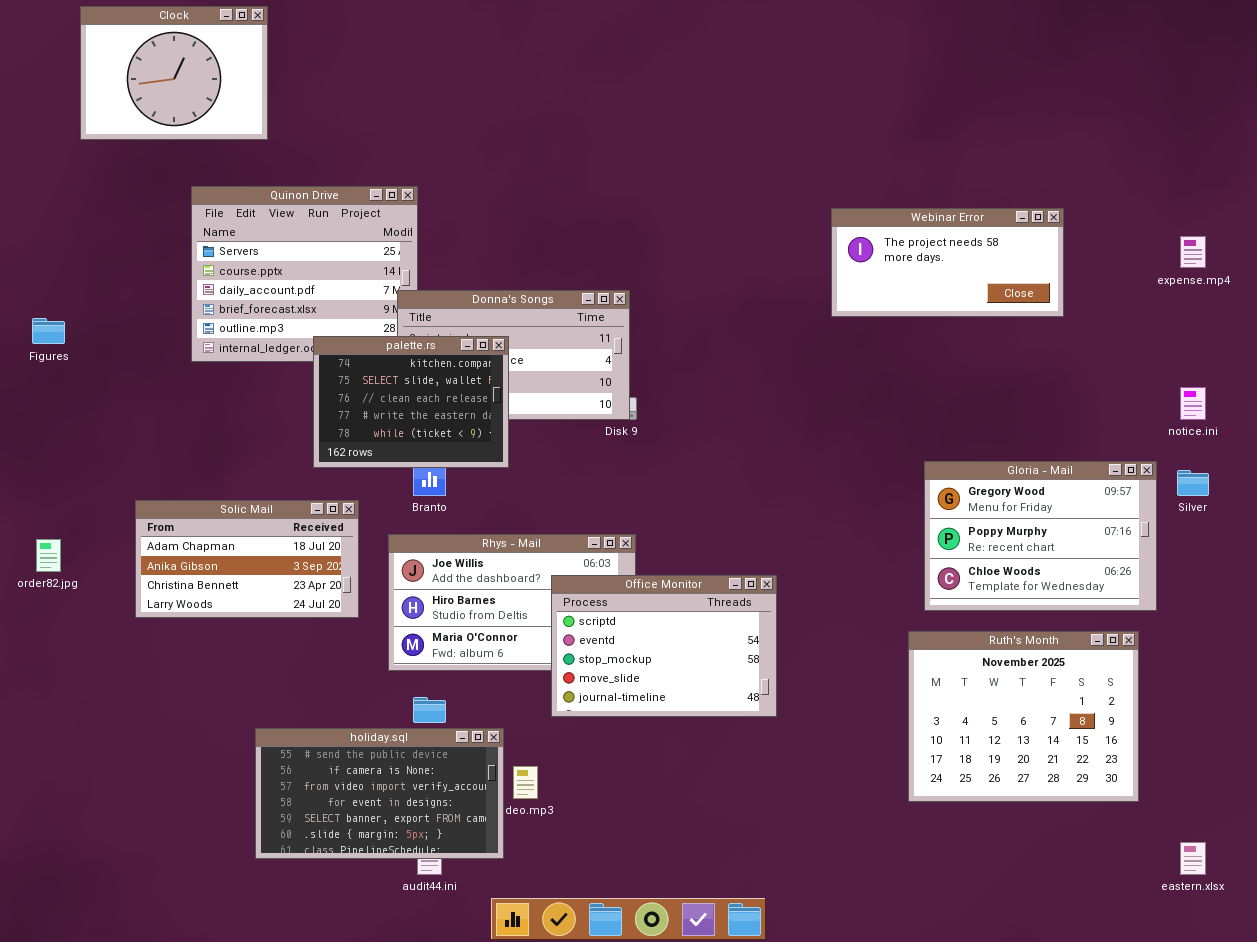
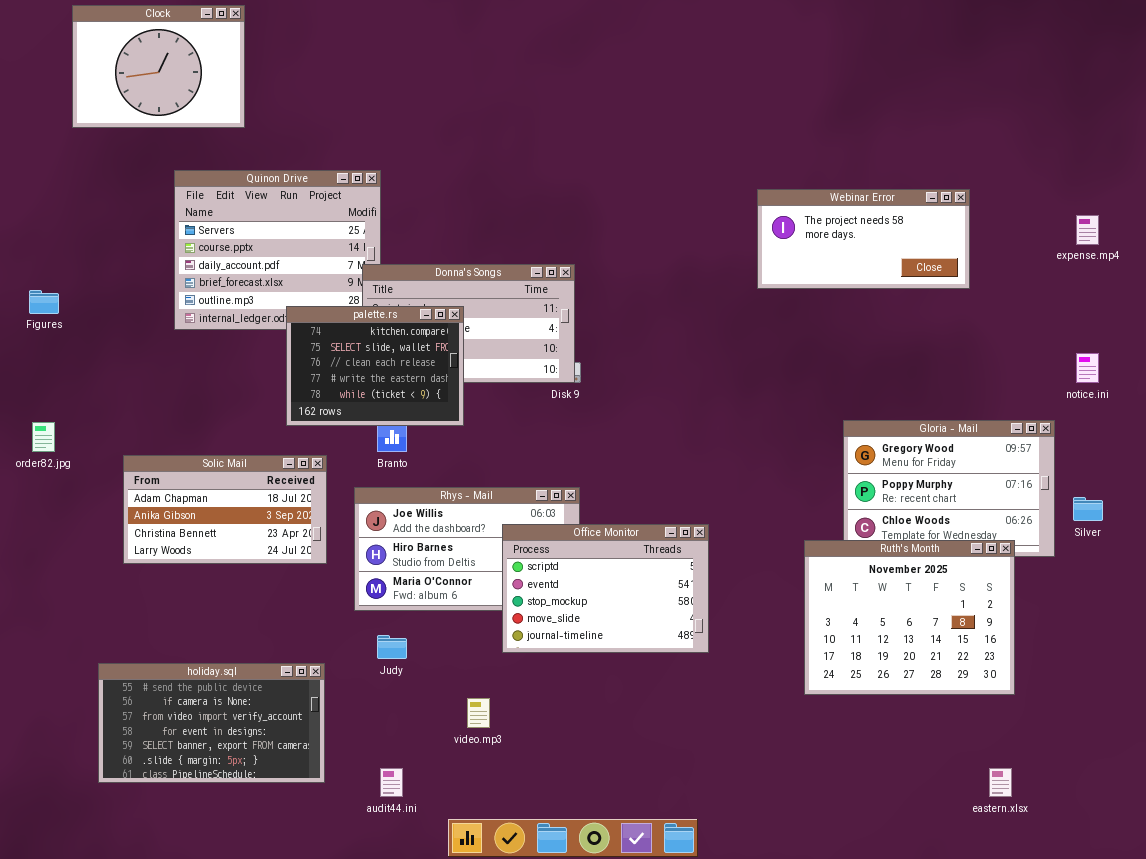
Silver: [1177,470,1209,496] -> [1073,497,1103,521], moved
order82.jpg: [36,539,61,572] -> [32,422,55,452], moved
Ruth's Month: [908,631,1139,802] -> [804,540,1015,695], moved
holiday.sql: [255,728,504,859] -> [98,663,325,783], moved
eastern.xlsx: [1180,842,1206,875] -> [989,768,1012,797], moved

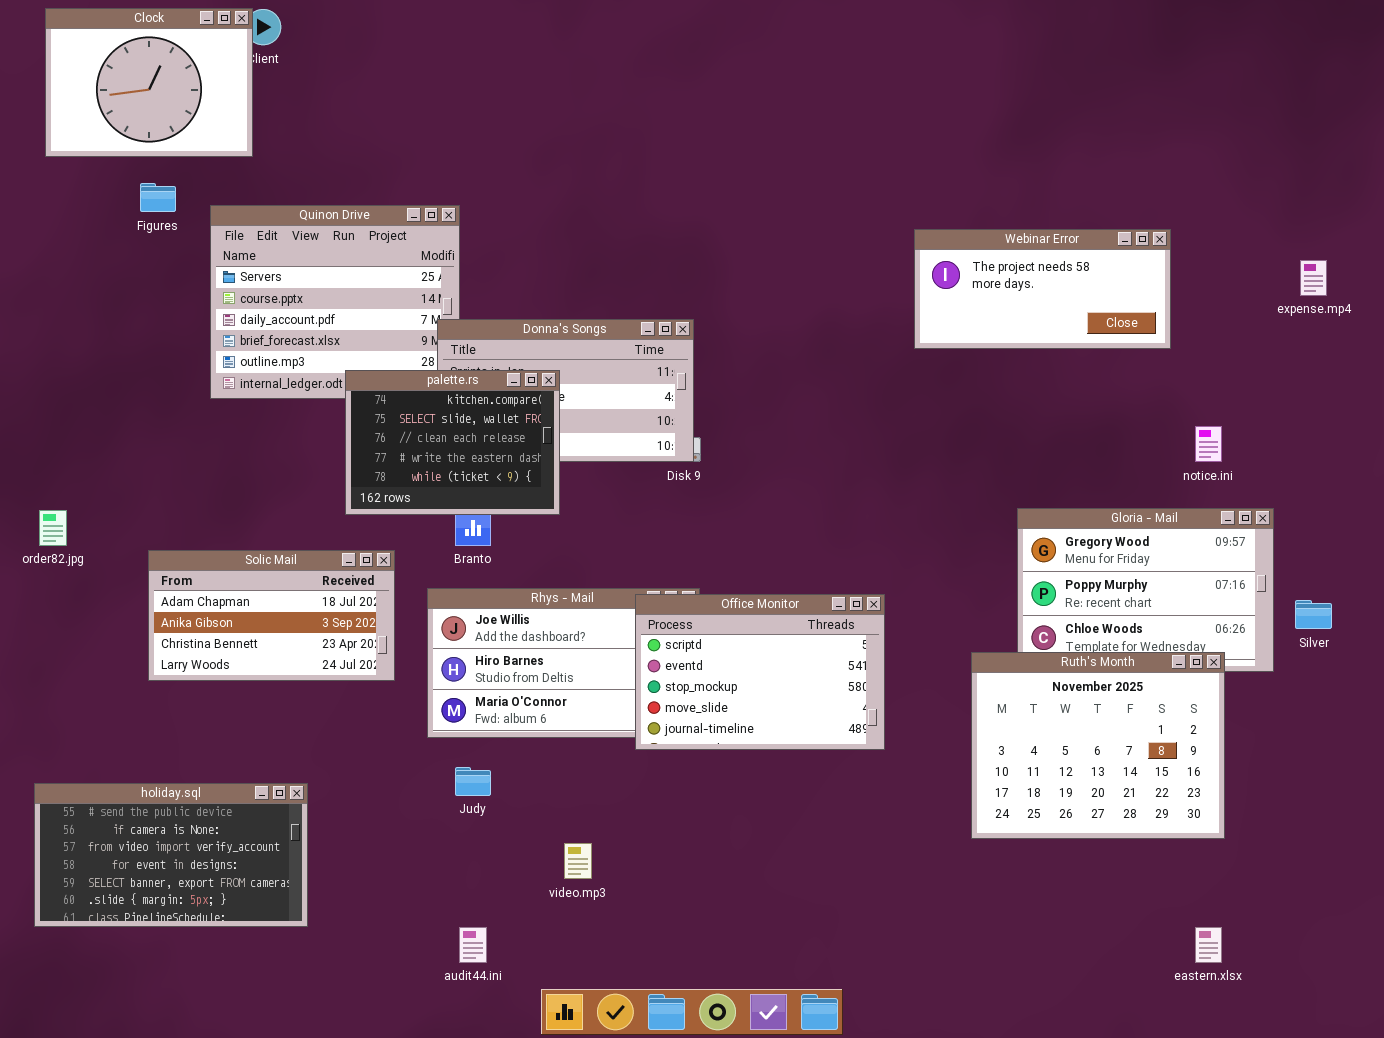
Clock: [72,5,245,128] -> [45,8,253,157], moved
Figures: [29,290,59,314] -> [140,183,176,212], moved
notice.ini: [1076,353,1099,383] -> [1195,426,1222,462], moved
Office Monitor: [502,524,709,653] -> [635,594,885,750], moved
holiday.sql: [98,663,325,783] -> [34,783,308,927], moved

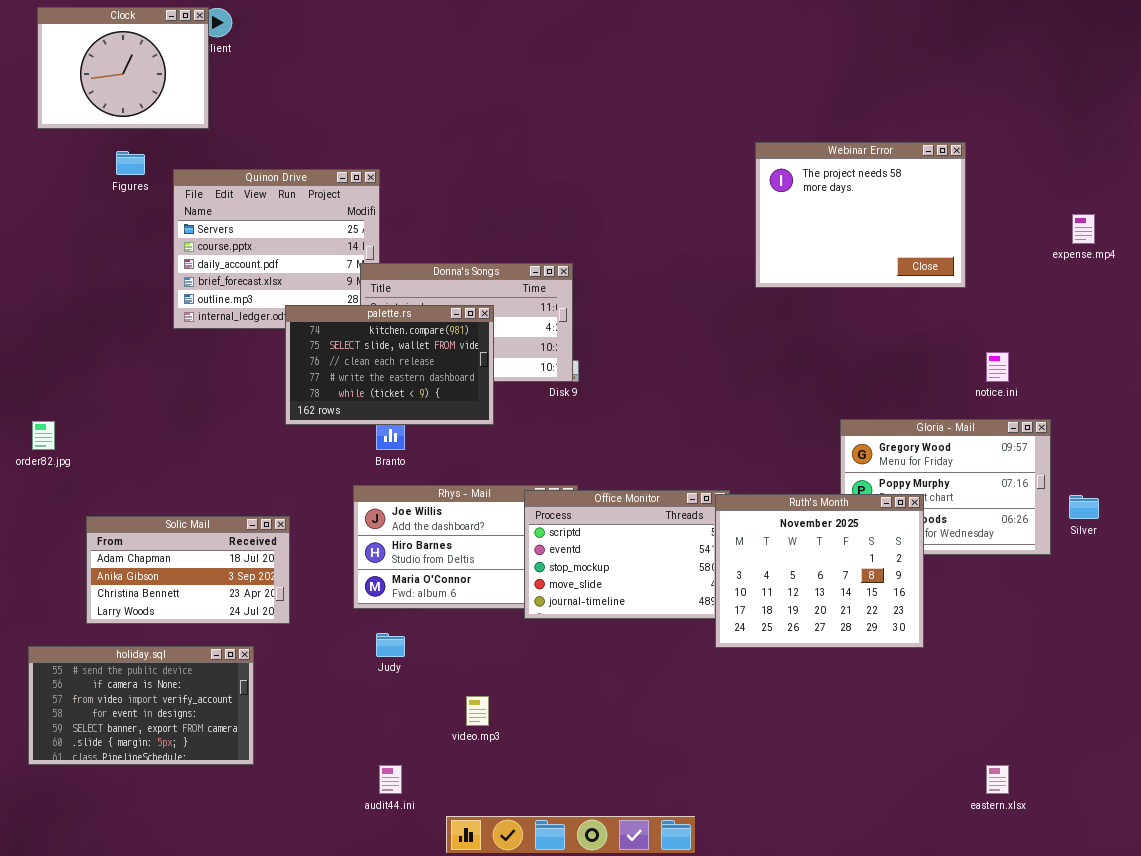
Webinar Error: [914,229,1171,349] -> [755,142,966,288], resized
palette.rs: [345,370,560,515] -> [285,305,494,425], resized
Solic Mail: [148,550,395,681] -> [86,516,290,624], moved
Ruth's Month: [971,652,1225,839] -> [715,494,924,648], moved

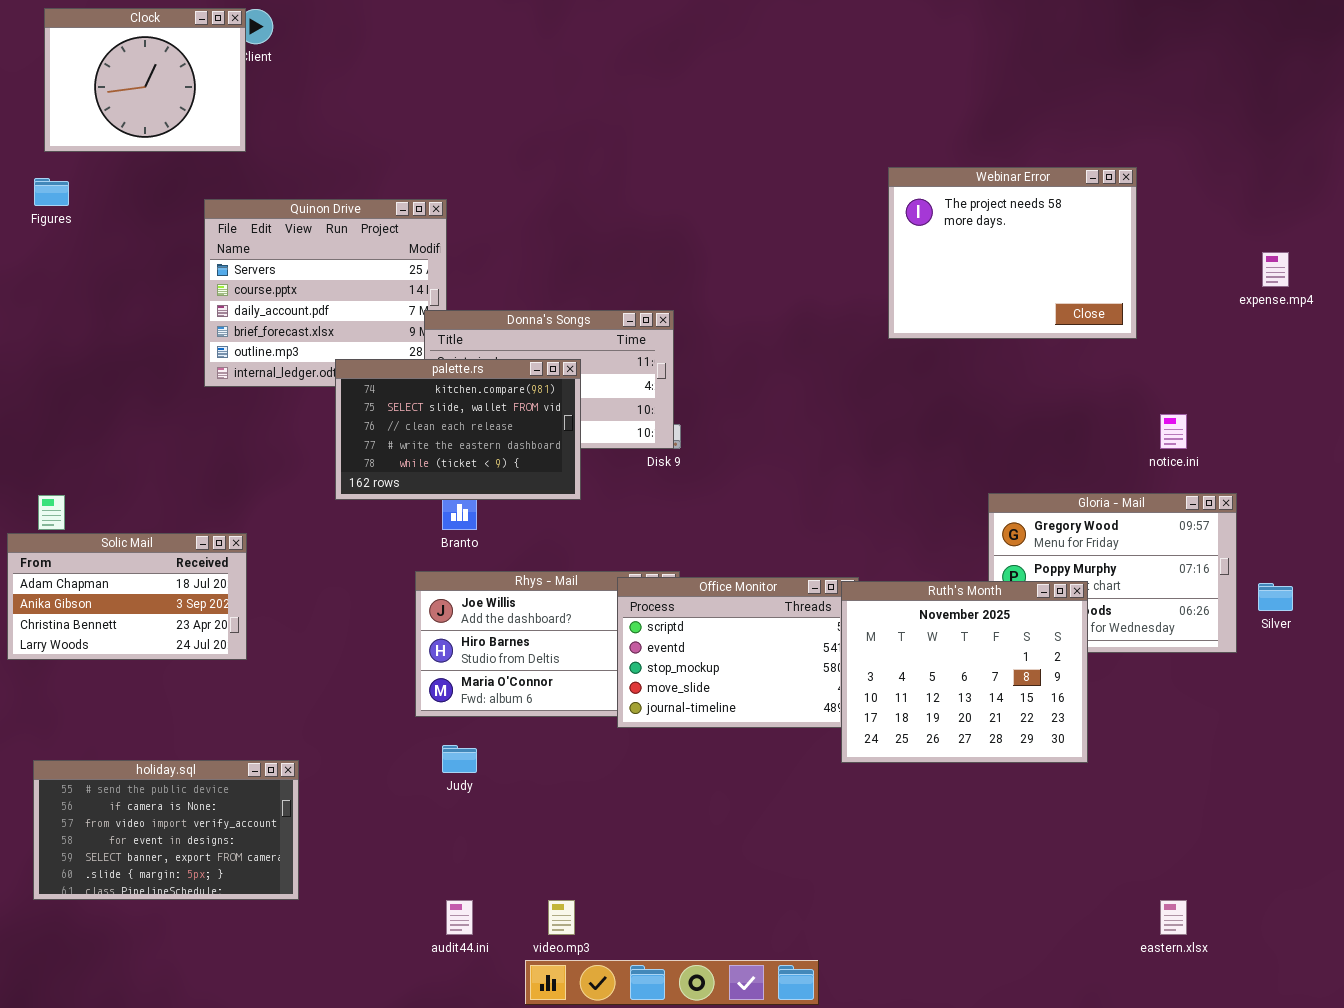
Figures: [116,151,145,175] -> [34,178,69,206], moved
Solic Mail: [86,516,290,624] -> [7,533,247,660], moved
video.mp3: [466,696,489,726] -> [548,900,575,935], moved

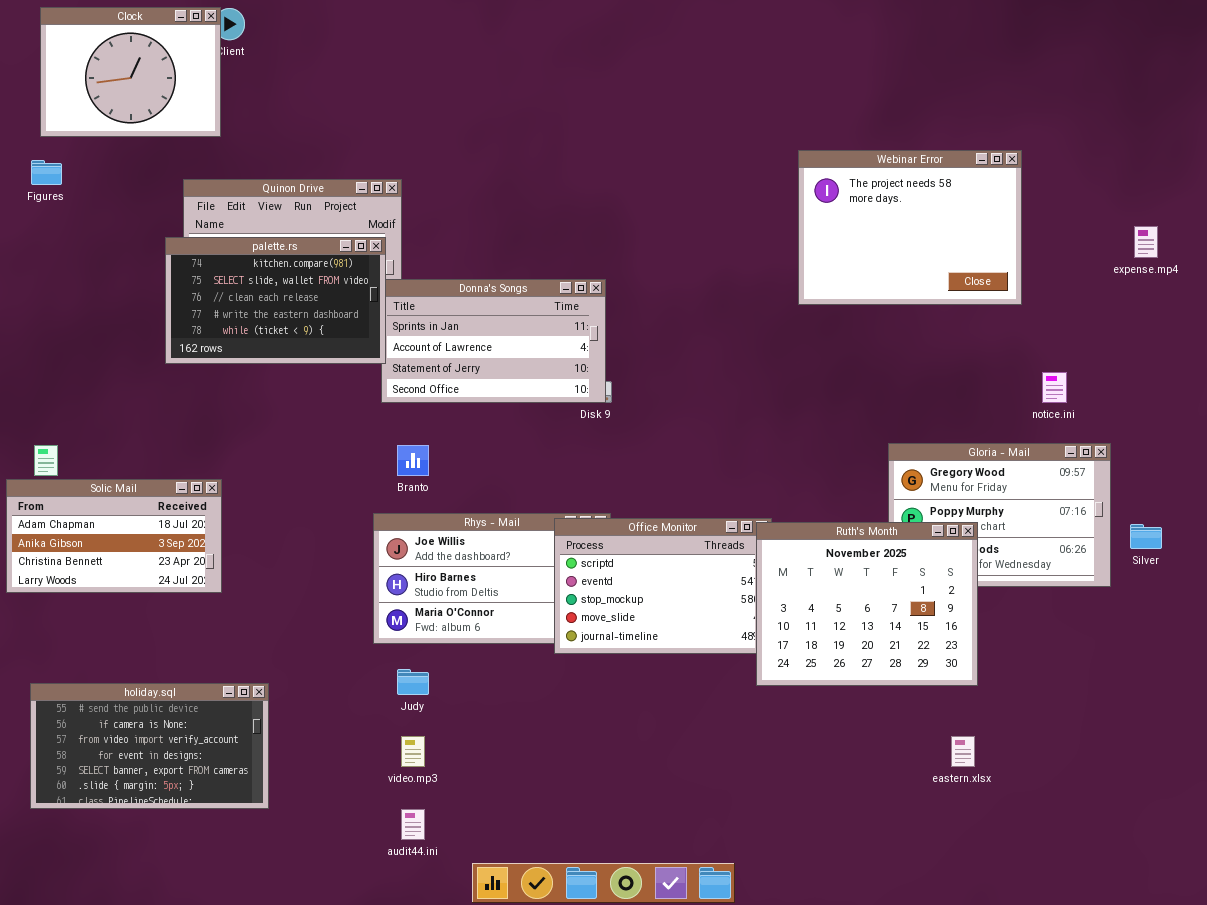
palette.rs: [335,359,581,500] -> [165,237,386,364], moved
video.mp3: [548,900,575,935] -> [401,736,425,767], moved
eastern.xlsx: [1160,900,1187,935] -> [951,736,975,767], moved

